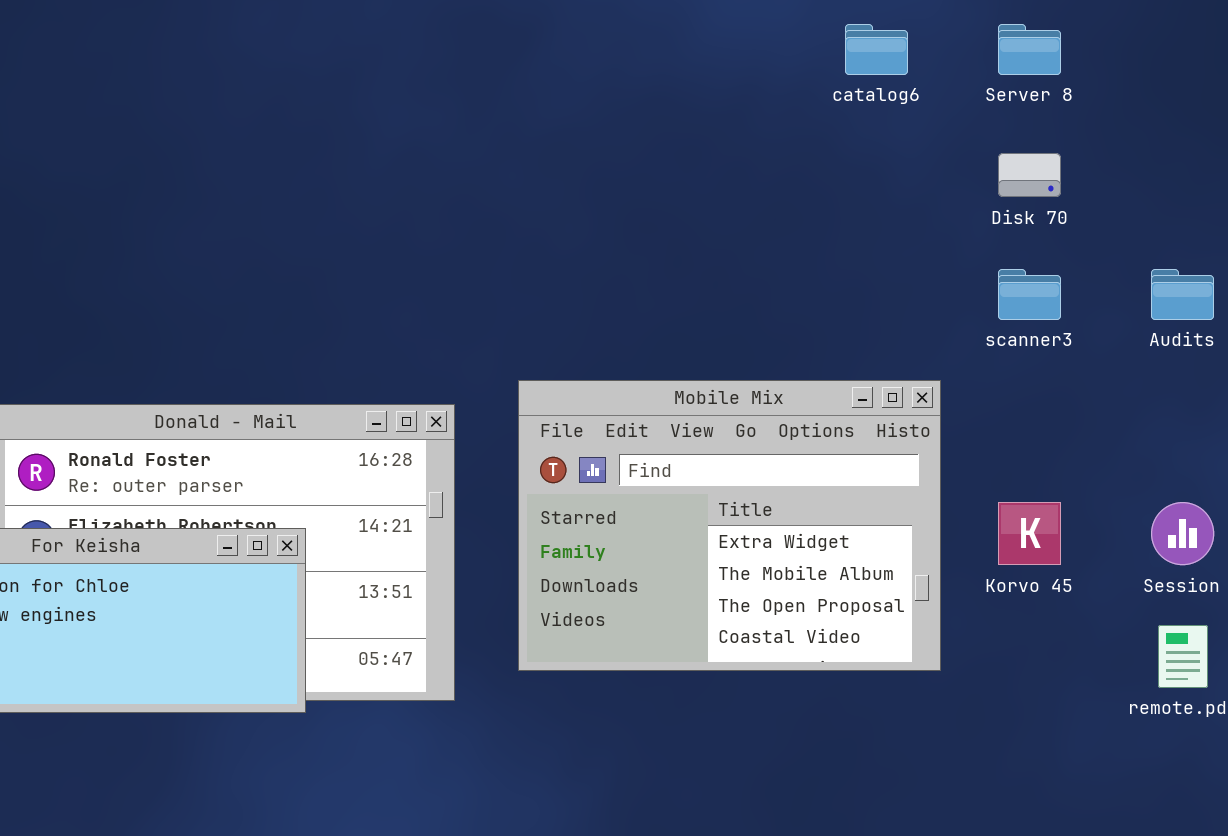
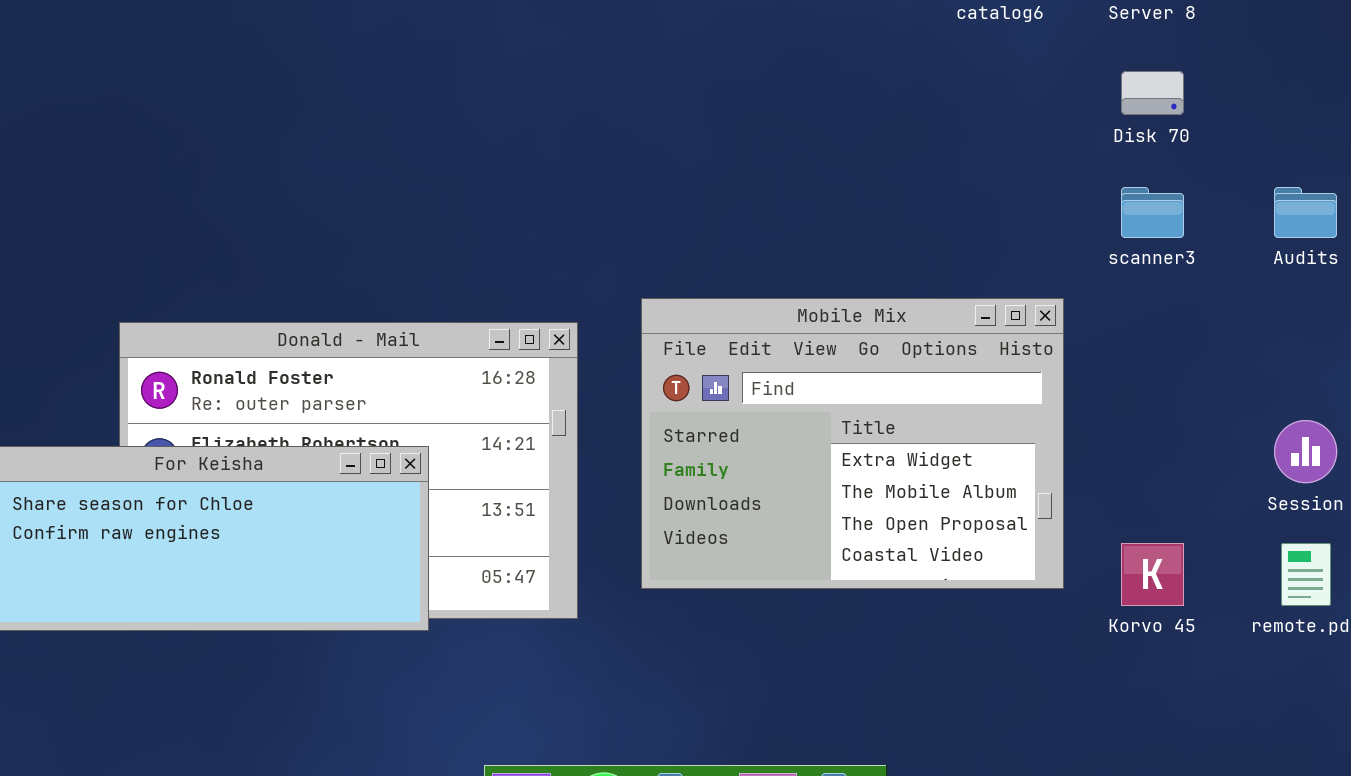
Korvo 45: [998,502,1061,565] -> [1121,543,1184,606], moved

